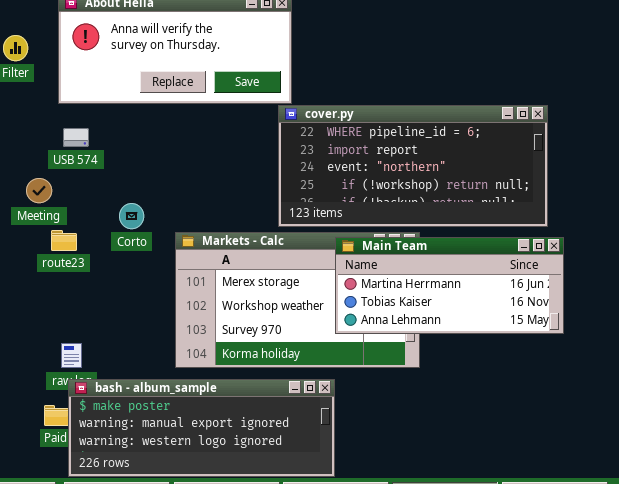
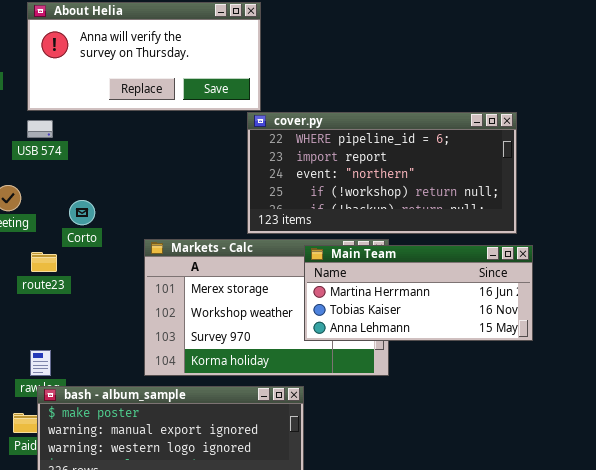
USB 574: [63,128,89,147] -> [27,120,53,138], moved
Corto: [119,203,144,229] -> [69,200,95,225], moved
route23: [51,230,77,251] -> [31,252,57,272], moved

